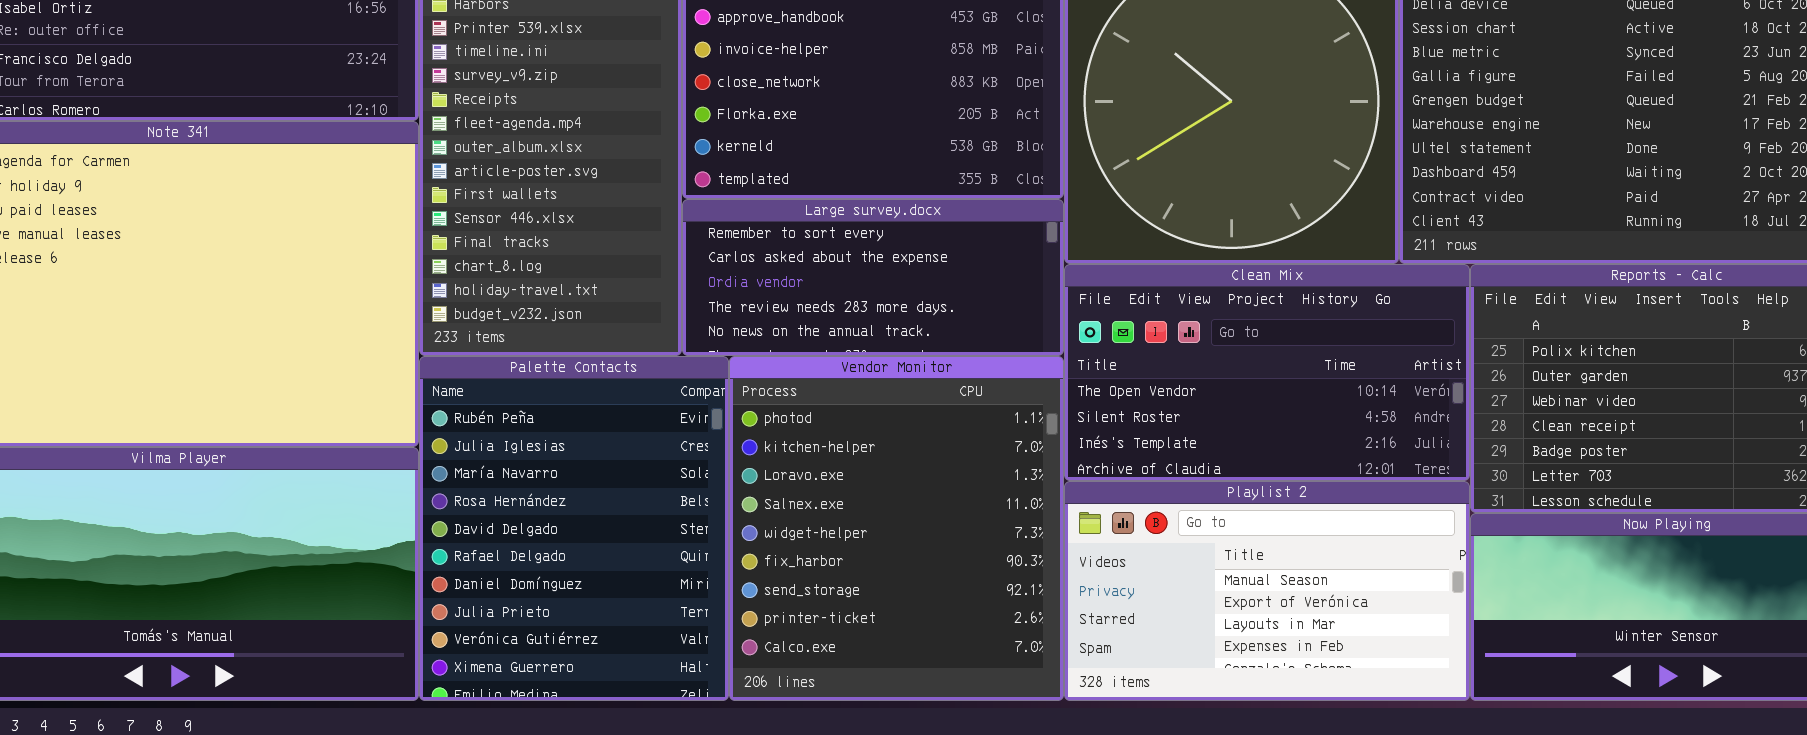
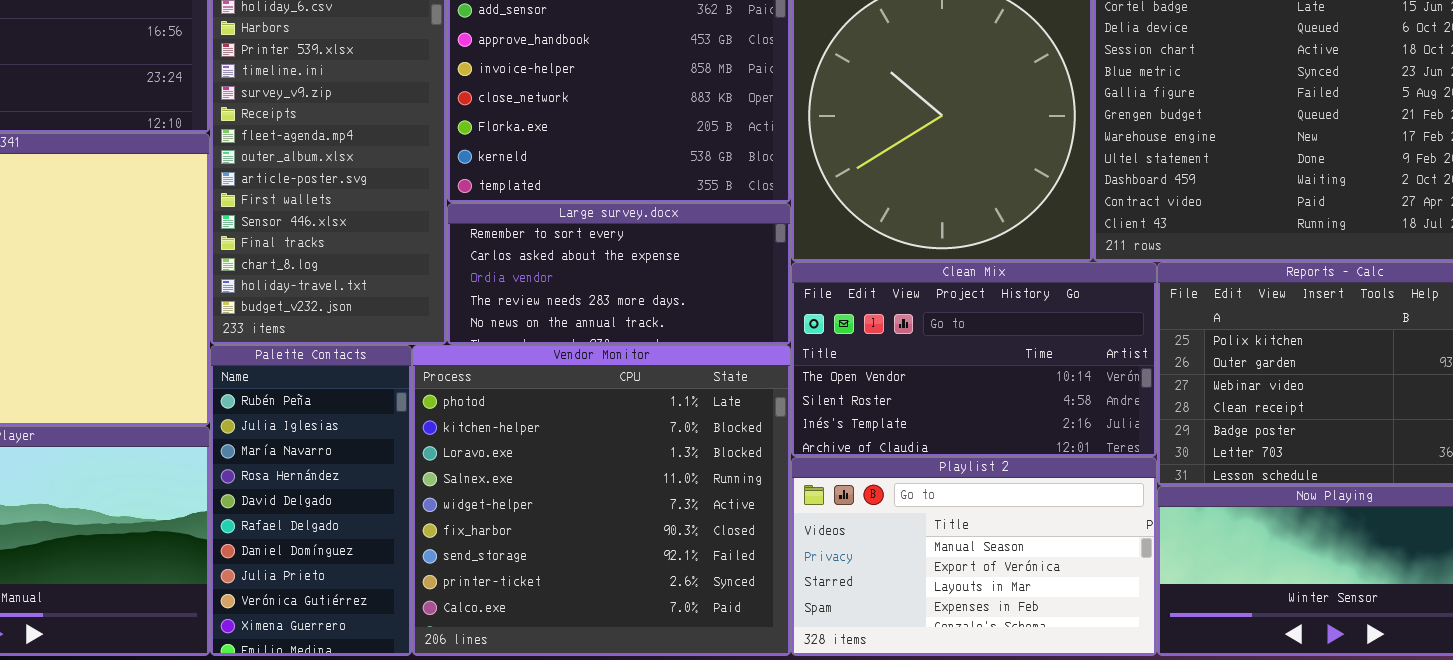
Palette Contacts: [419,356,729,701] -> [210,345,412,656], resized
Vendor Monitor: [729,356,1064,701] -> [412,345,791,656], resized

